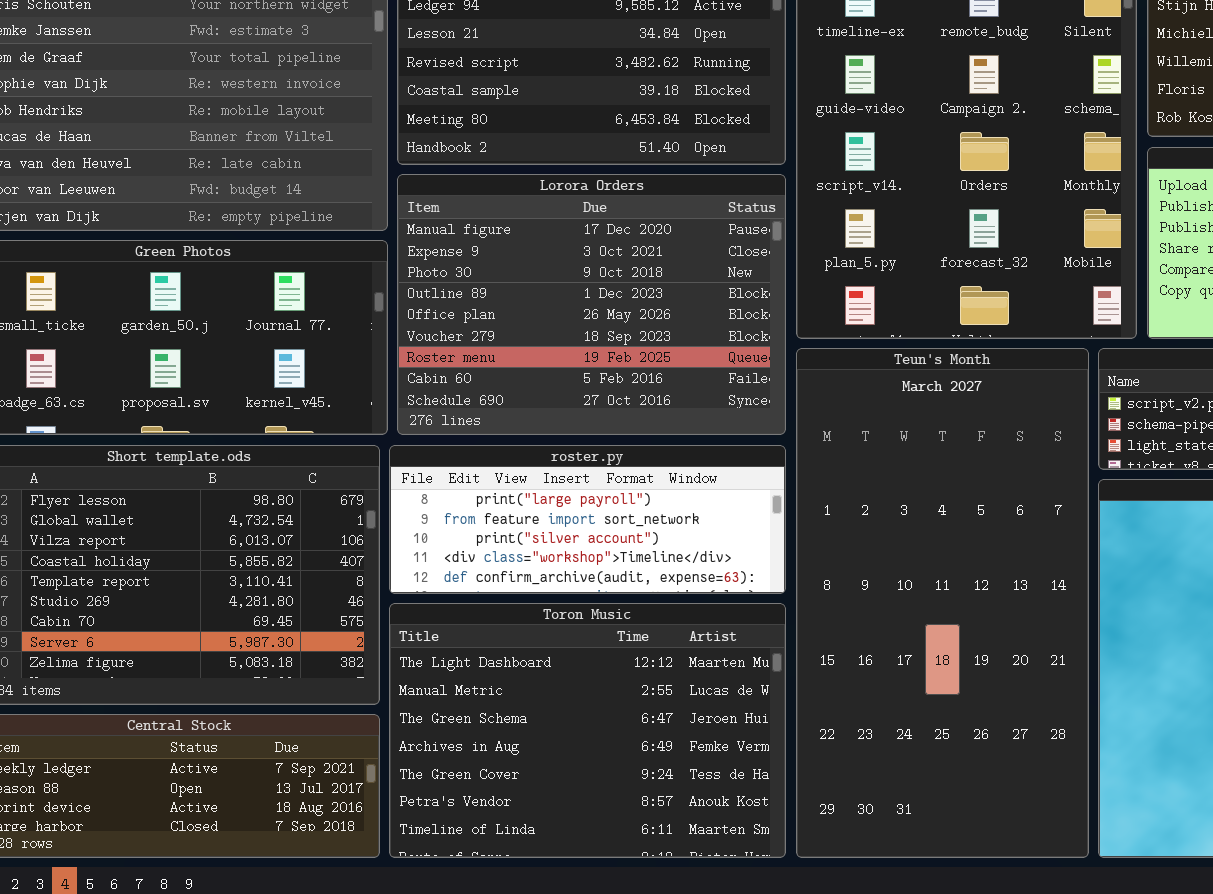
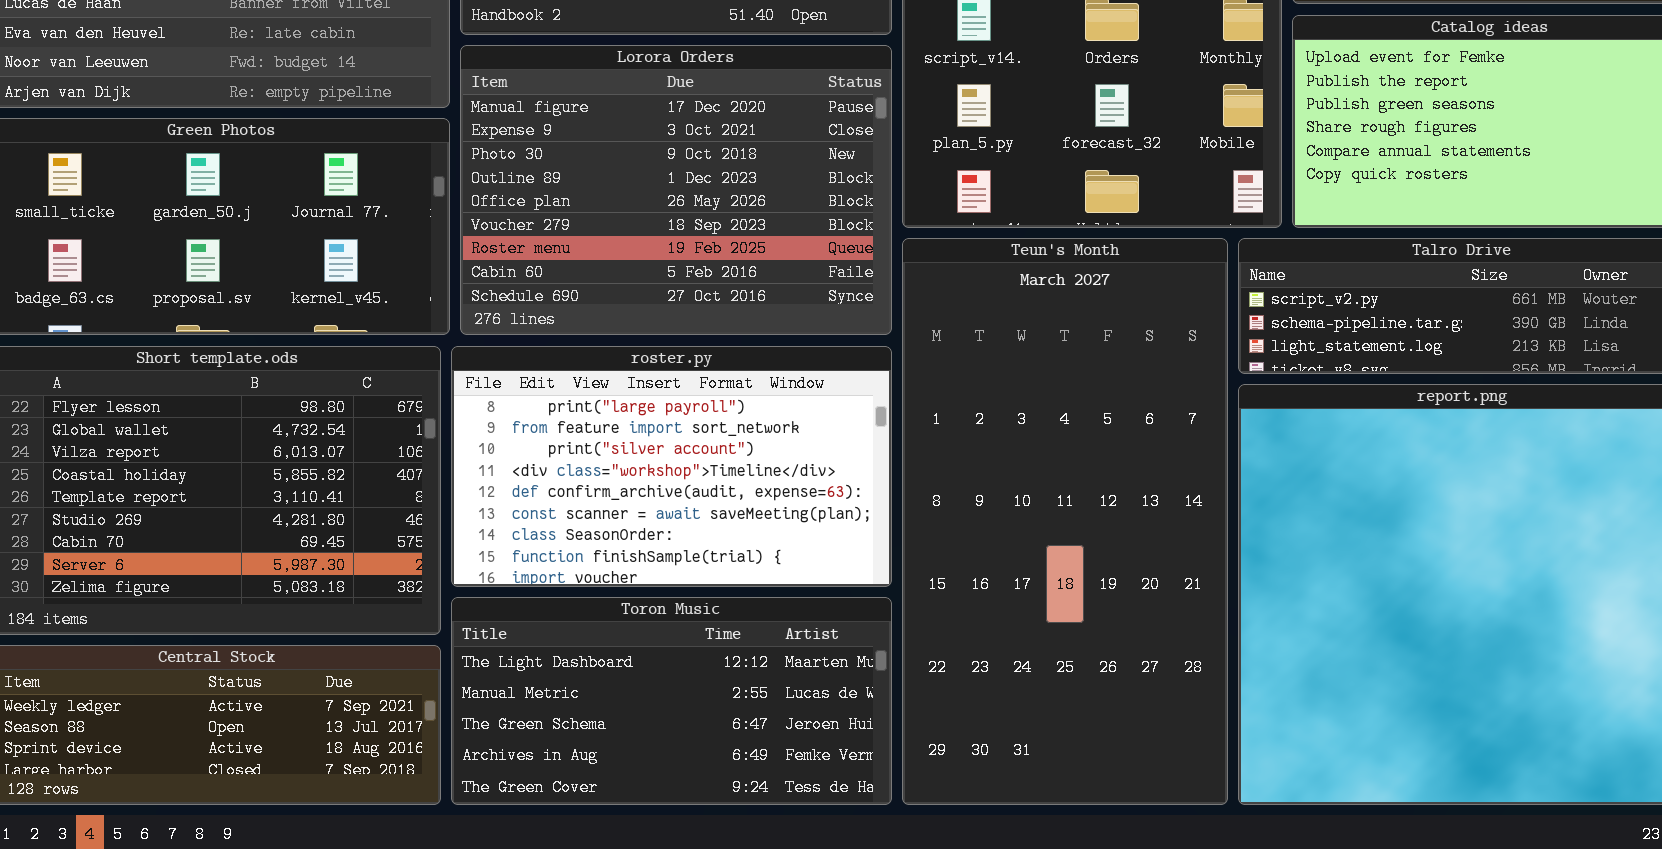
roster.py: [389,445,786,594] -> [451,346,892,587], resized
Toron Music: [389,603,786,858] -> [451,597,892,805], resized

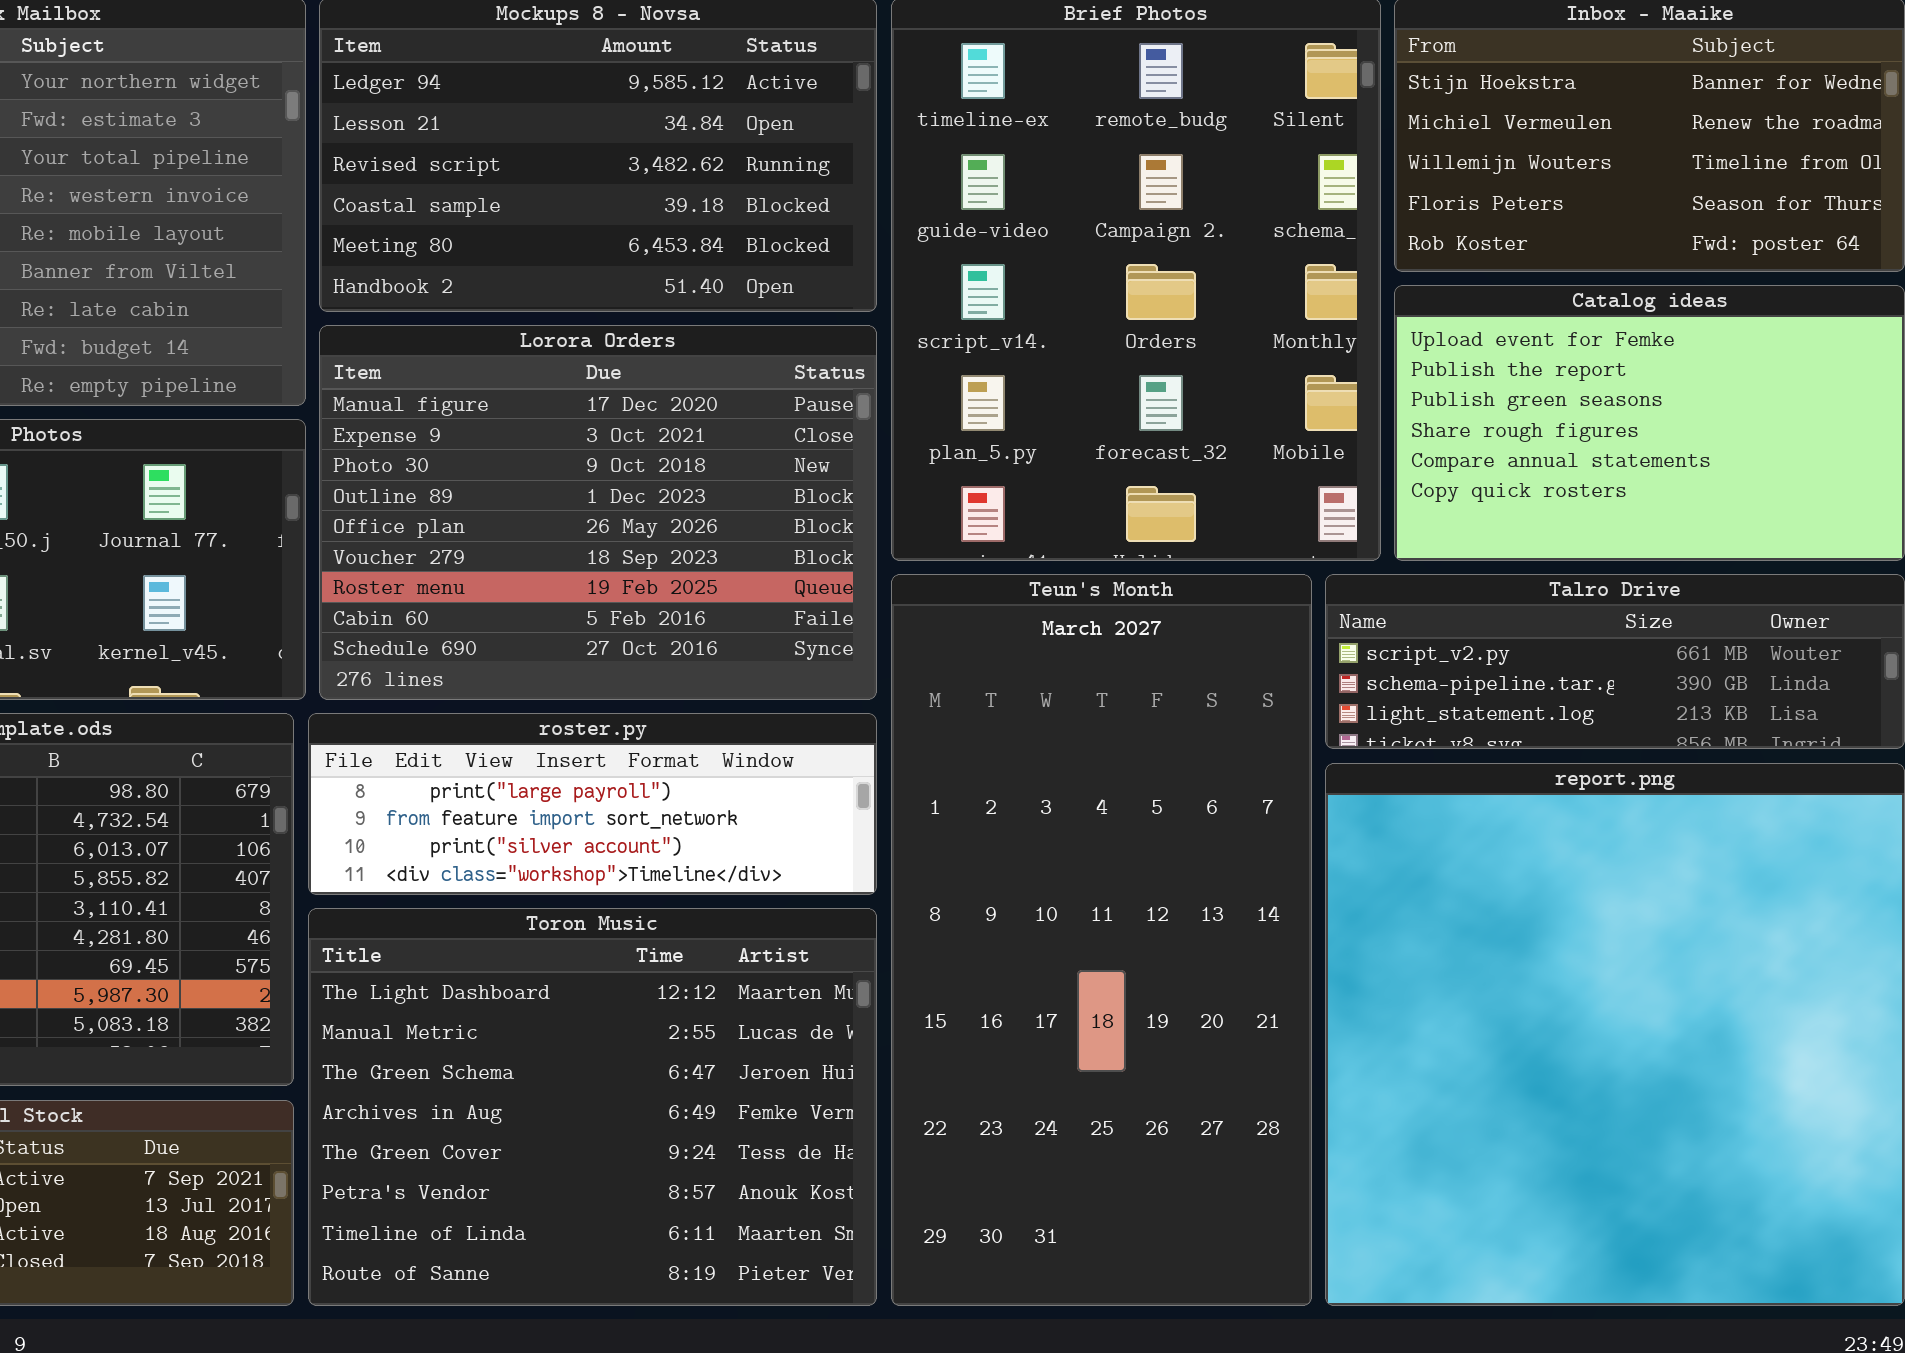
roster.py: [451,346,892,587] -> [308,713,877,895], resized
Toron Music: [451,597,892,805] -> [308,908,877,1306], resized

